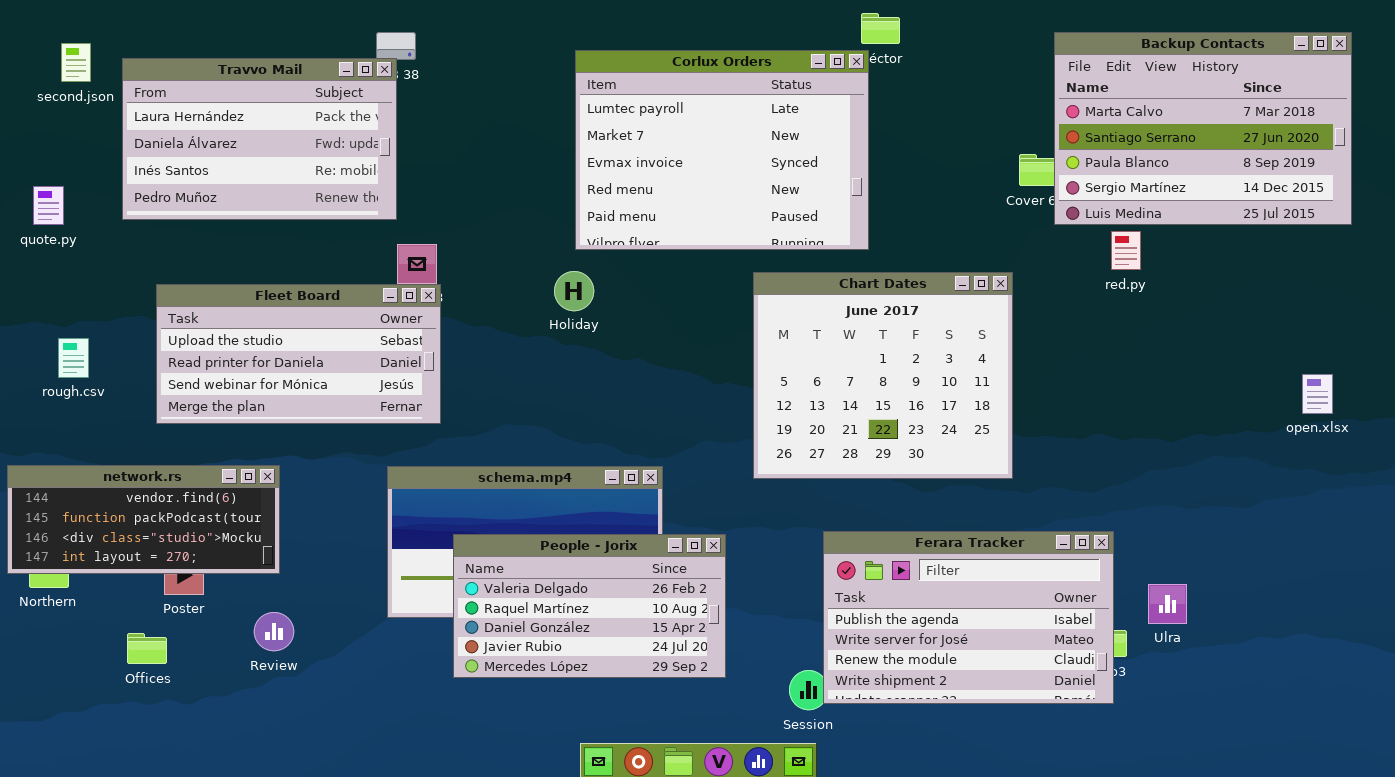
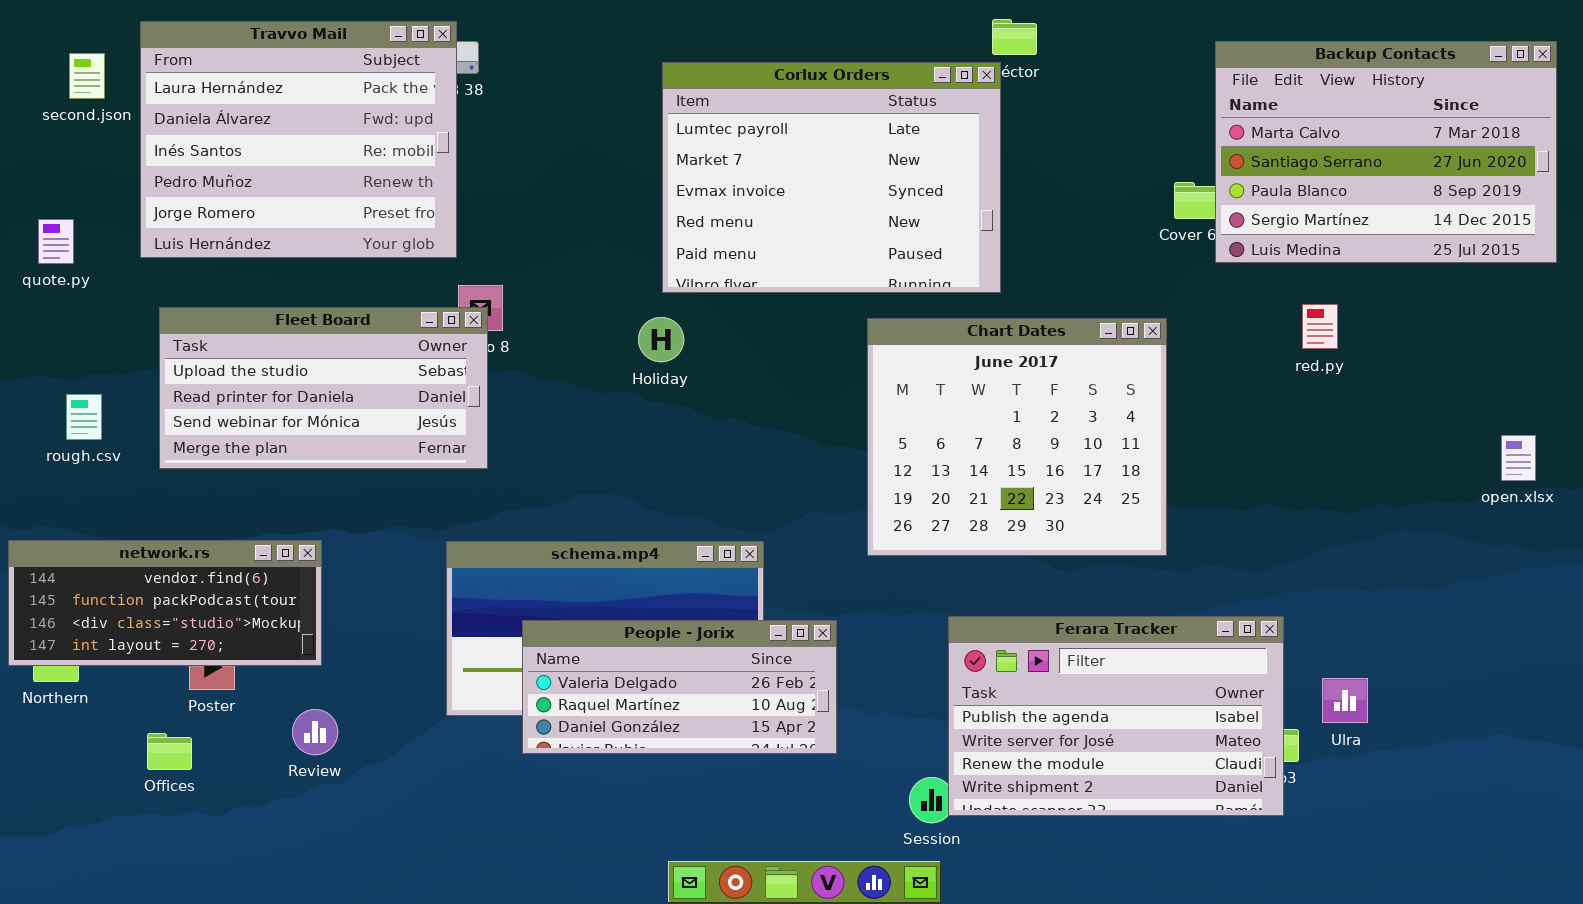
Travvo Mail: [122,58,397,220] -> [140,21,457,258], resized
red.py: [1111,231,1141,270] -> [1302,304,1338,349], moved
Fleet Board: [156,284,441,424] -> [159,307,488,469], moved
People - Jorix: [453,534,726,678] -> [522,620,837,754], resized

